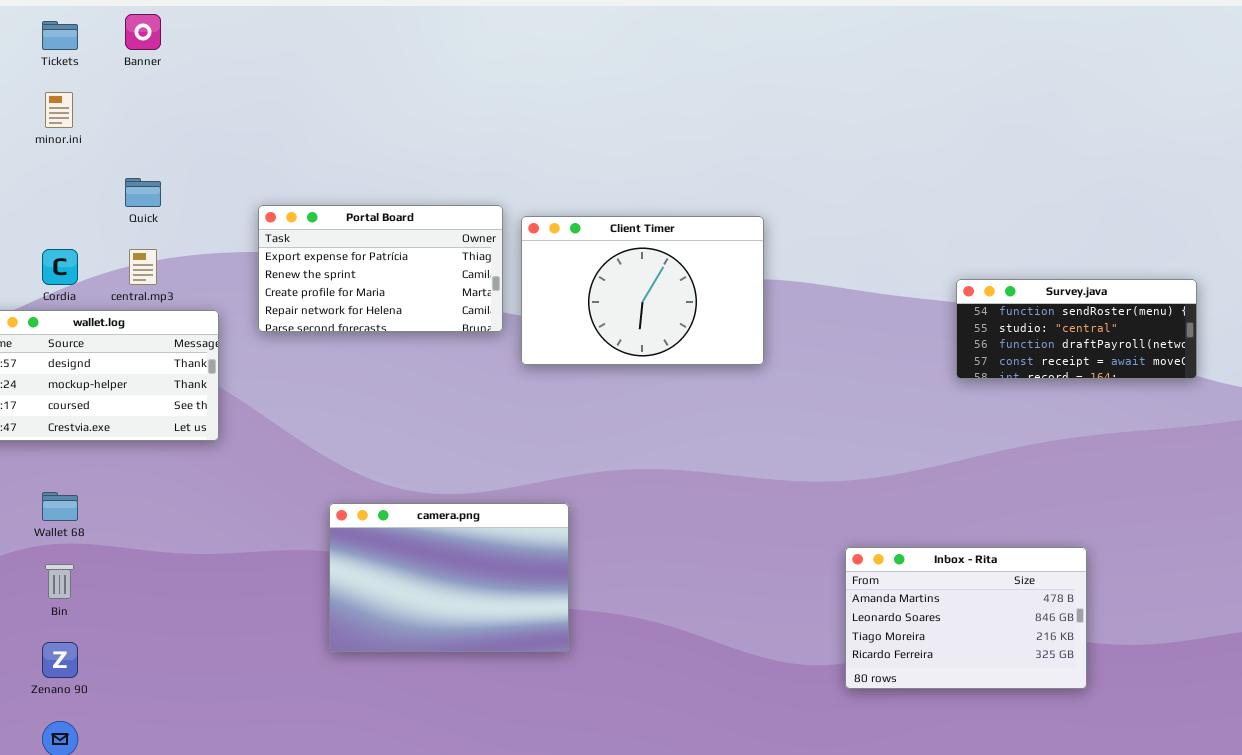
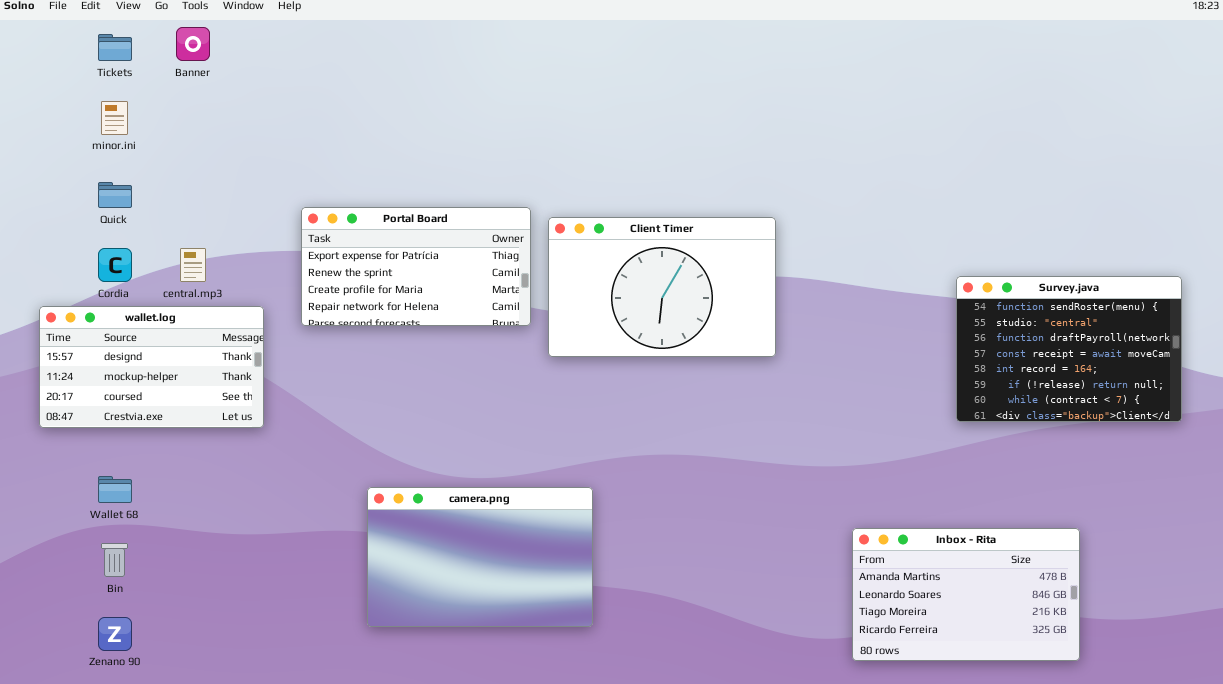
Quick: [125,178,161,207] -> [98,182,132,208], moved
Survey.java: [956,279,1197,379] -> [956,276,1182,422], resized

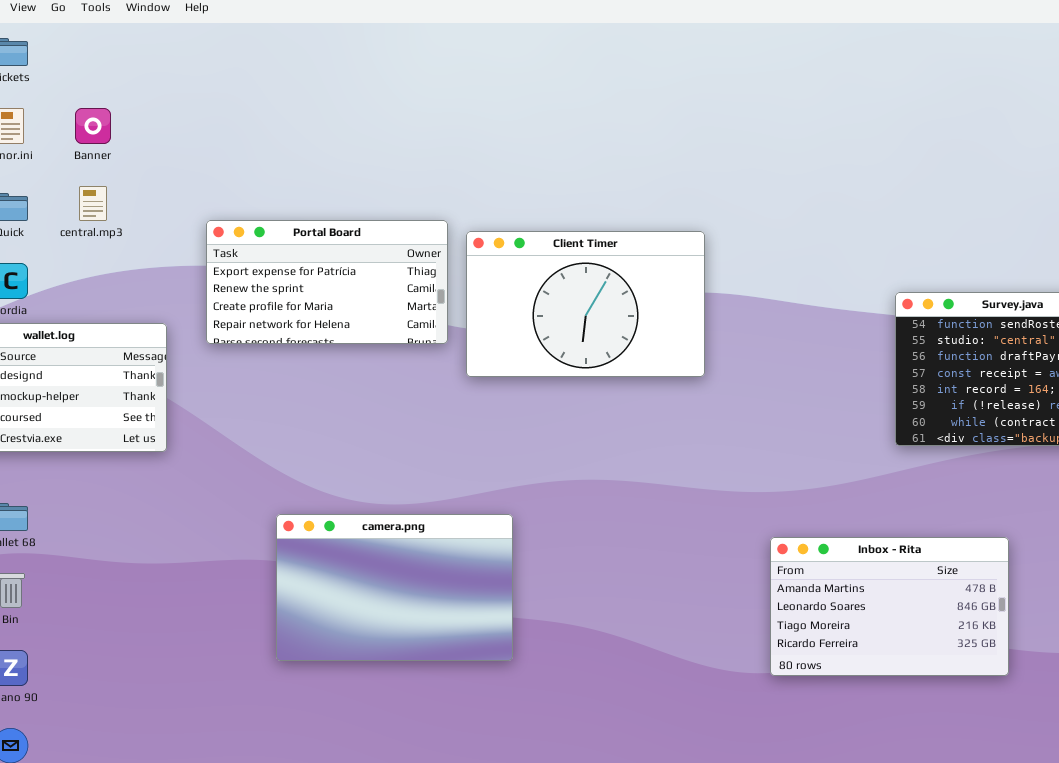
Banner: [176,27,210,61] -> [75,108,111,144], moved
central.mp3: [180,248,206,282] -> [79,186,107,221], moved
Inbox - Rita: [852,528,1080,661] -> [770,537,1009,676], moved

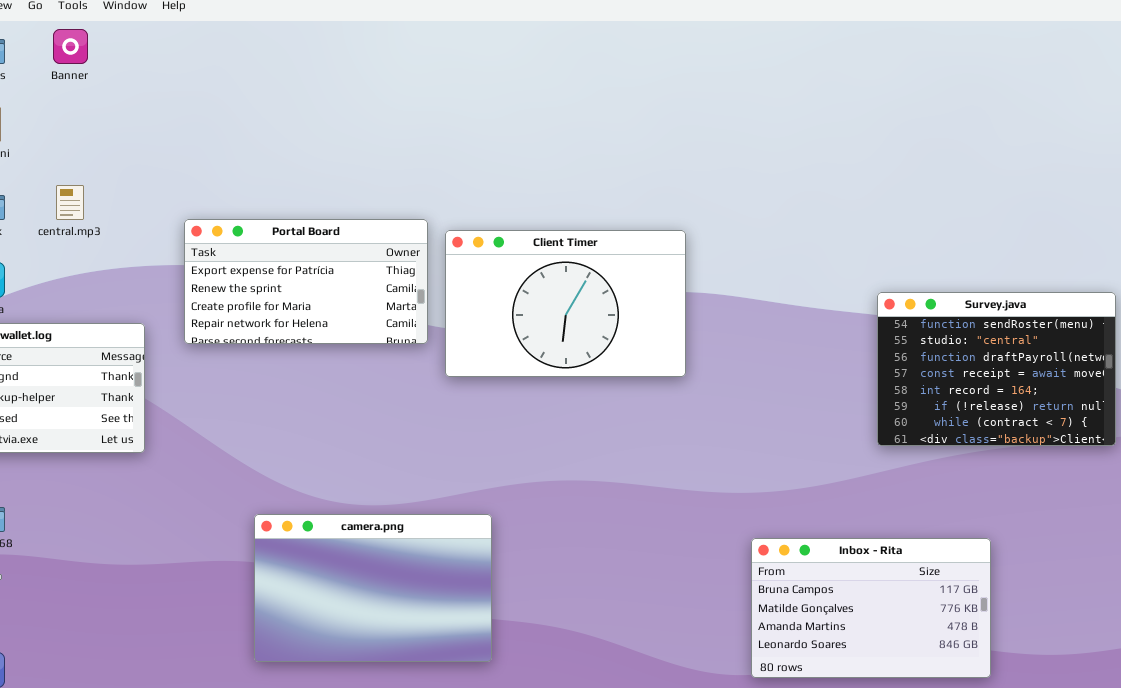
Banner: [75,108,111,144] -> [53,29,88,64], moved
Inbox - Rita: [770,537,1009,676] -> [751,538,991,678], scrolled up 2 rows

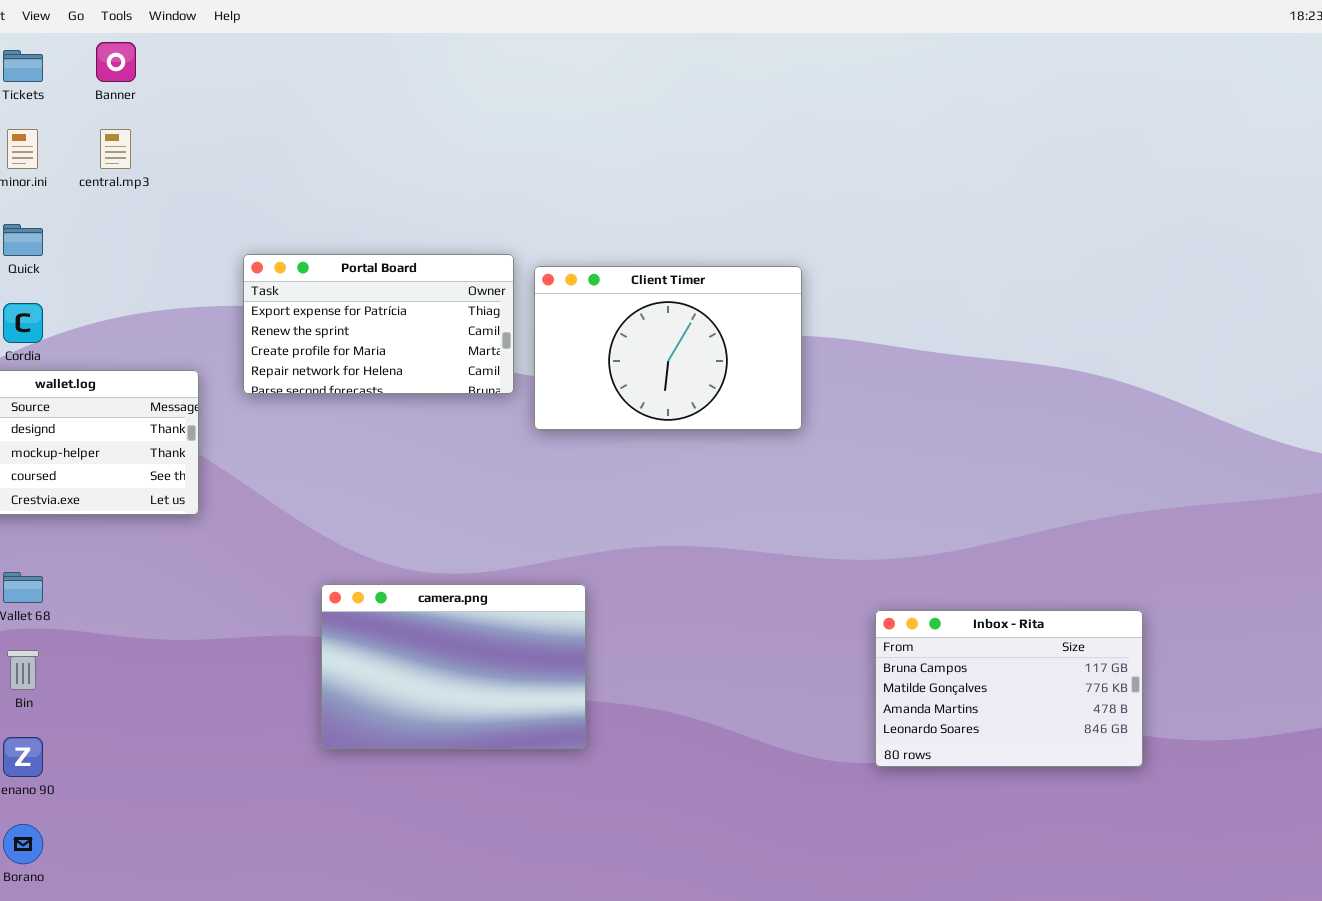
central.mp3: [56,185,84,220] -> [100,129,131,169], moved
Survey.java: [877,292,1116,446] -> none, closed

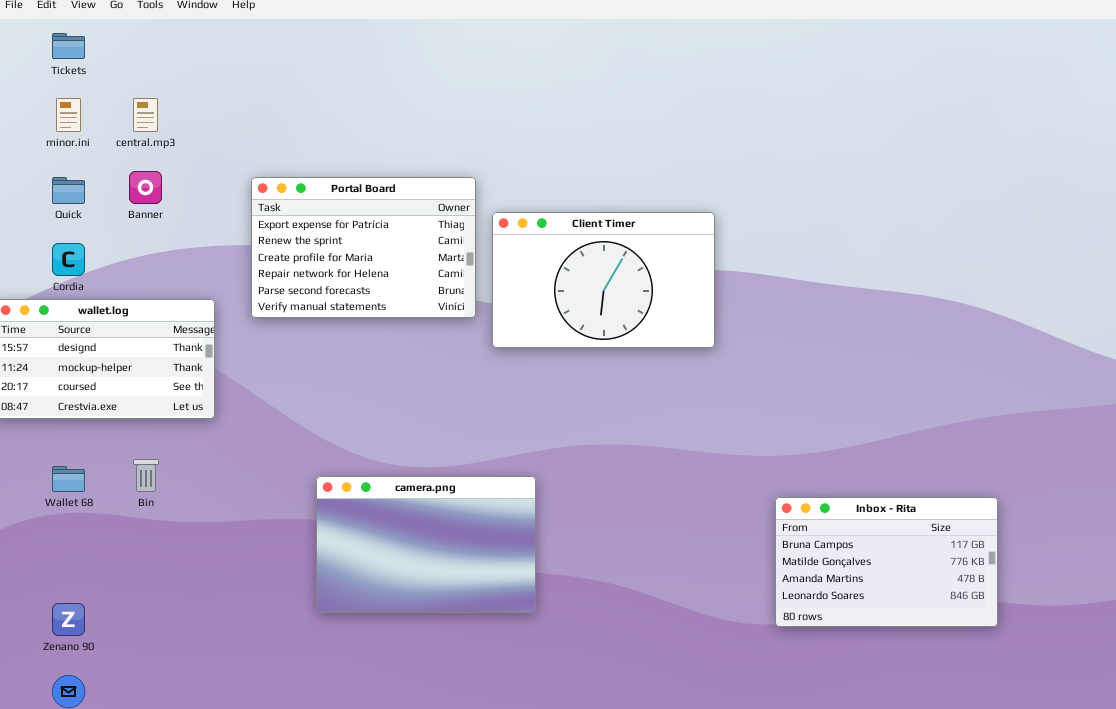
Banner: [96,42,136,82] -> [129,171,162,204], moved
Portal Board: [243,254,514,394] -> [251,177,476,318], resized
Bin: [7,650,39,690] -> [133,459,159,492], moved

